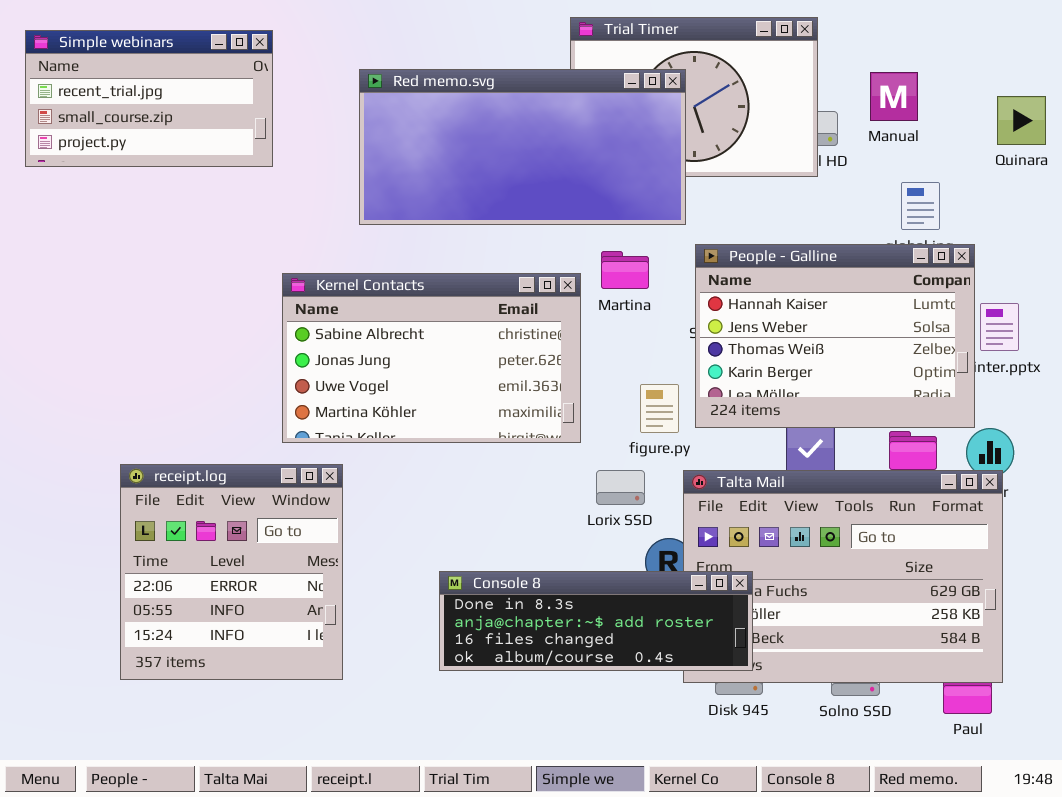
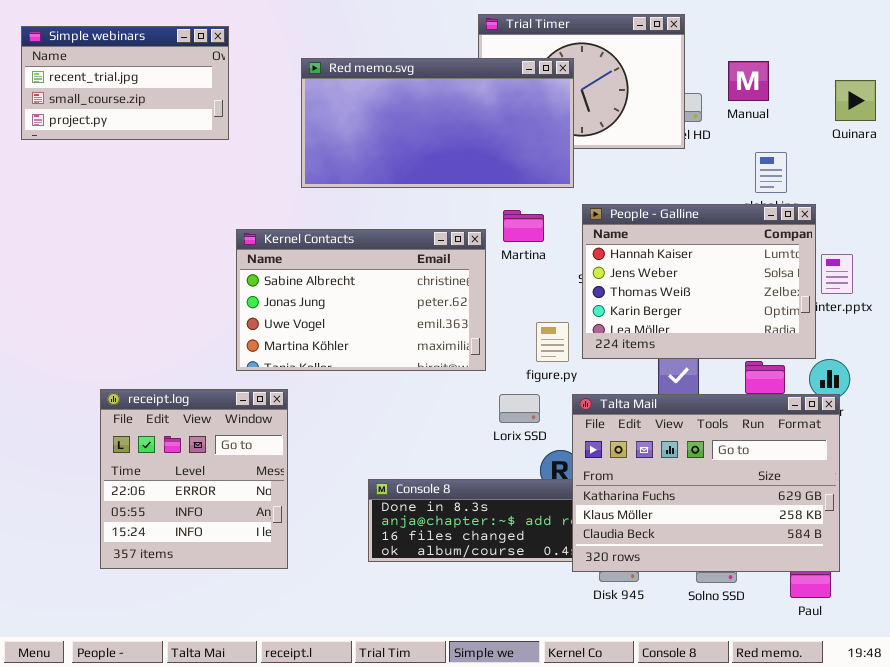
Talta Mail: [683,470,1003,683] -> [572,394,840,572], raised

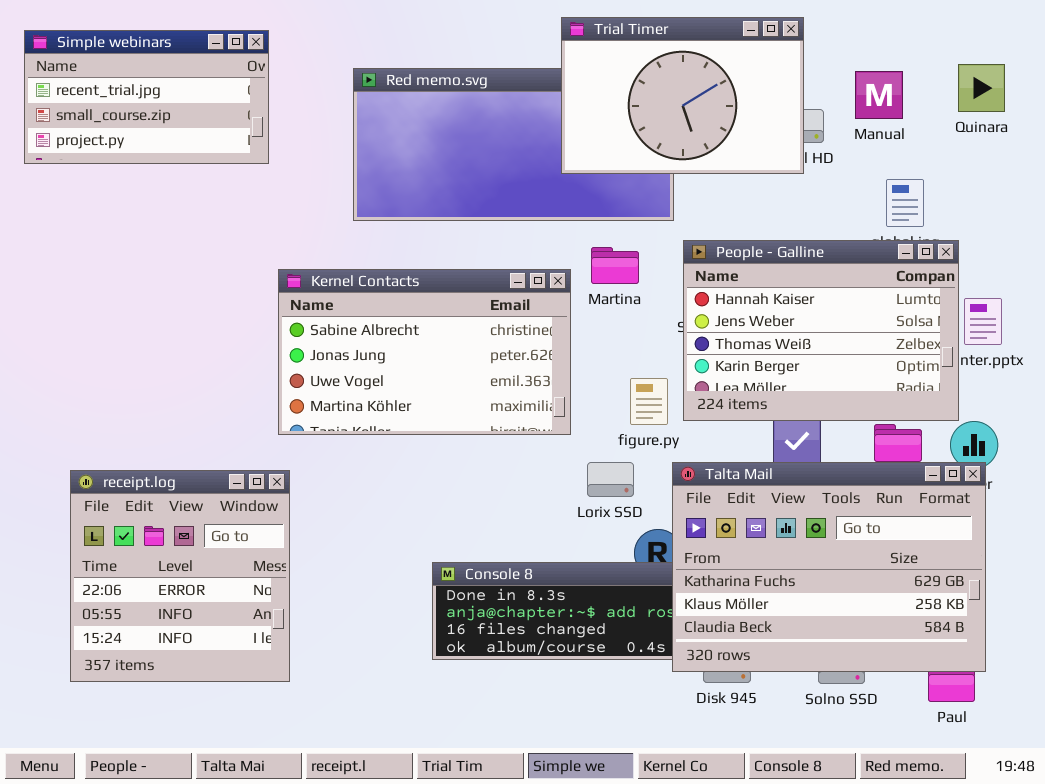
Trial Timer: [478,14,685,149] -> [561,17,804,174], raised
Quinara: [835,80,876,121] -> [958,64,1005,112], moved
receipt.log: [100,389,288,569] -> [70,470,290,682], moved

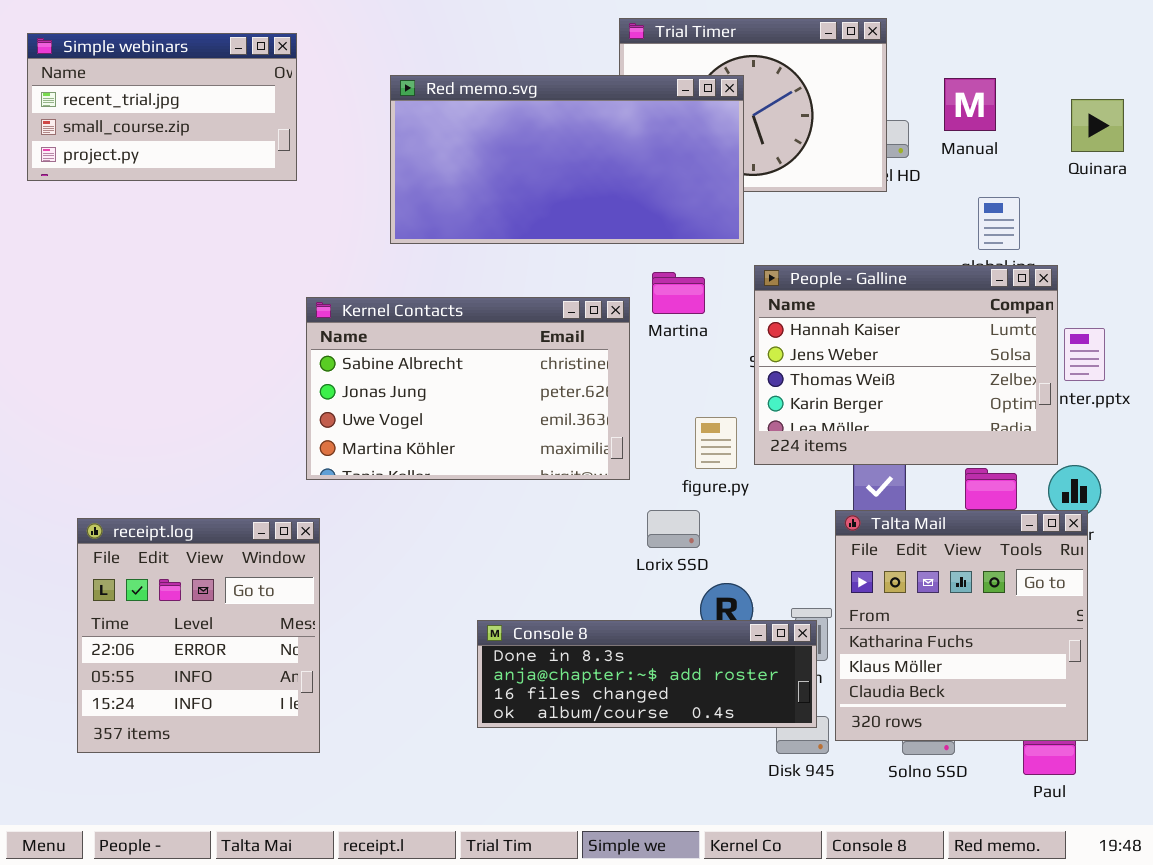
Quinara: [958,64,1005,112] -> [1071,99,1124,152], moved
Red memo.svg: [353,68,674,221] -> [390,75,744,244], raised
Talta Mail: [672,462,986,672] -> [835,510,1088,741], resized

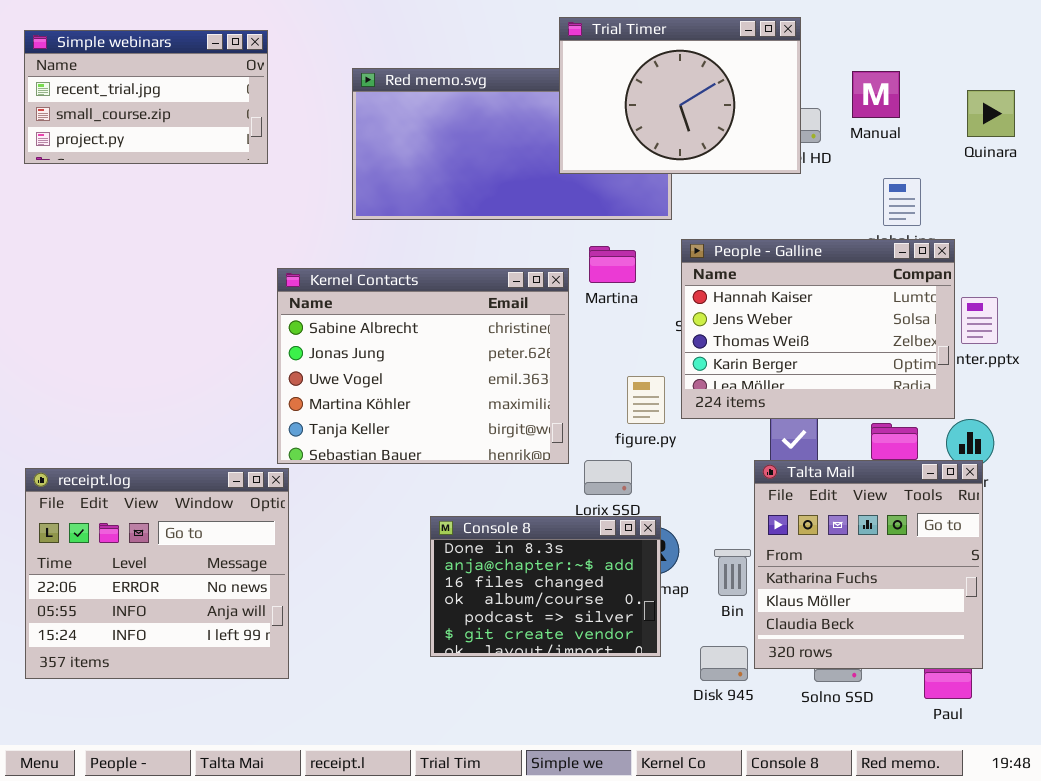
Trial Timer: [619,18,887,192] -> [559,17,801,174], raised
Kernel Contacts: [306,297,630,480] -> [277,268,569,464], resized
receipt.log: [77,518,320,753] -> [25,468,289,679], resized
Console 8: [477,620,817,728] -> [430,516,661,657], resized

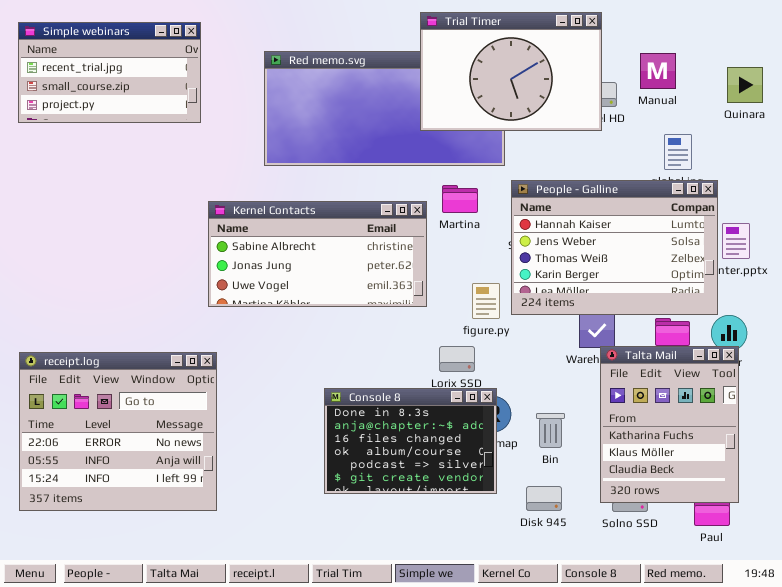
Kernel Contacts: [277,268,569,464] -> [208,201,427,307], resized
Talta Mail: [754,460,983,669] -> [600,346,739,503], resized

